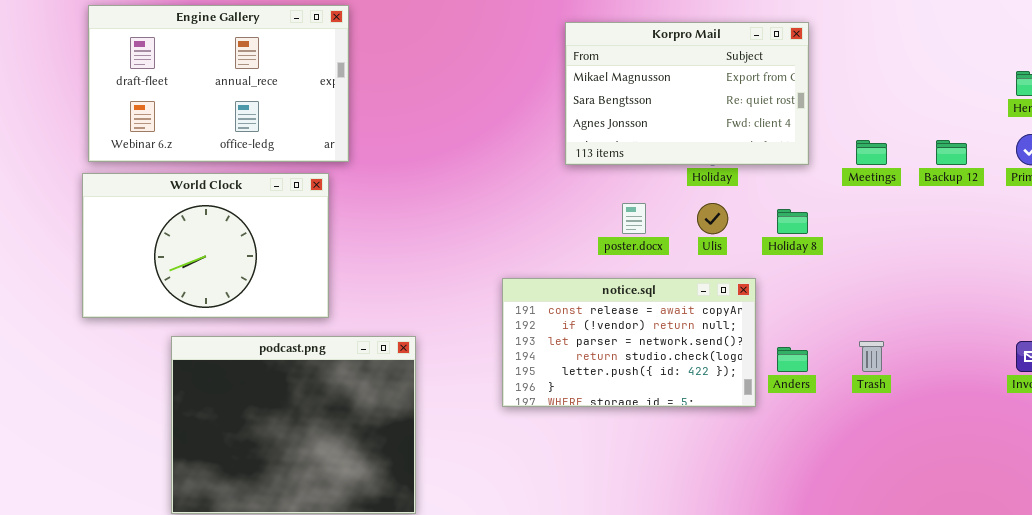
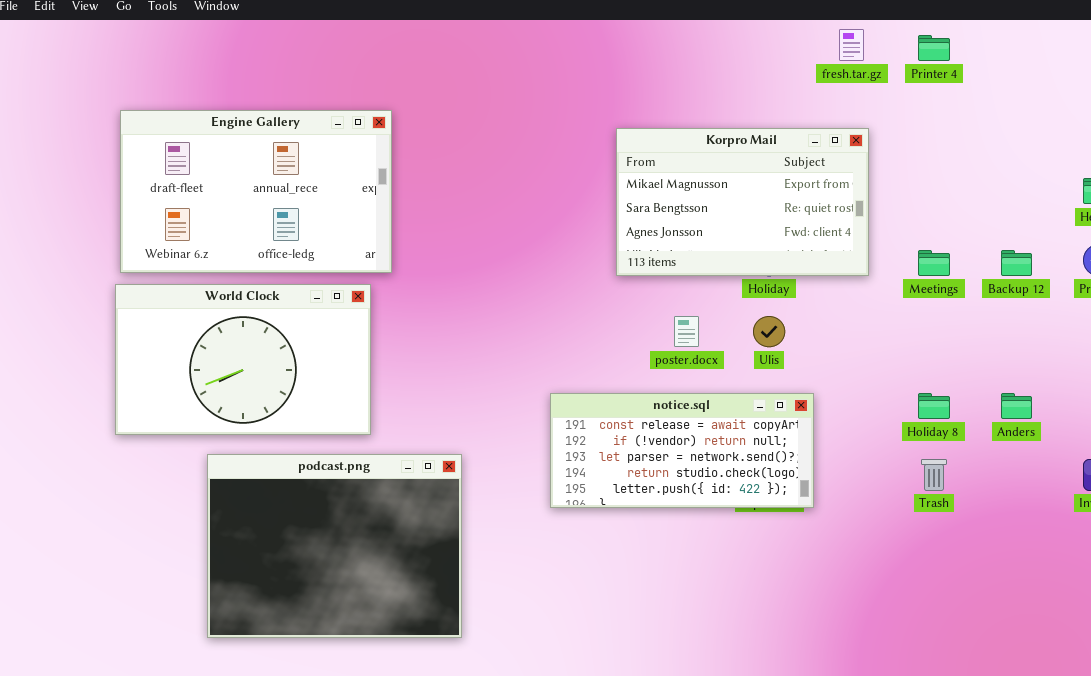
Holiday 8: [777,209,808,234] -> [918,393,950,419], moved
notice.sql: [502,278,756,407] -> [550,393,814,508], resized
Anders: [777,347,808,372] -> [1001,393,1032,419], moved

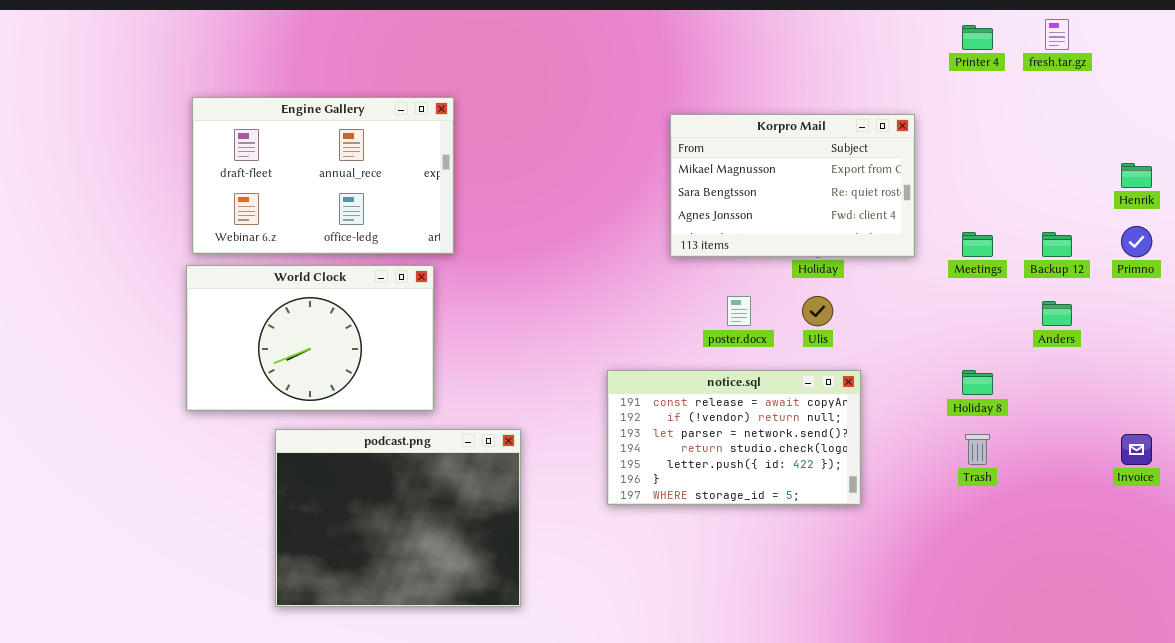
fresh.tar.gz: [839,29,864,61] -> [1045,19,1069,50], moved
notice.sql: [550,393,814,508] -> [607,370,861,505], resized
Anders: [1001,393,1032,419] -> [1042,301,1072,326], moved

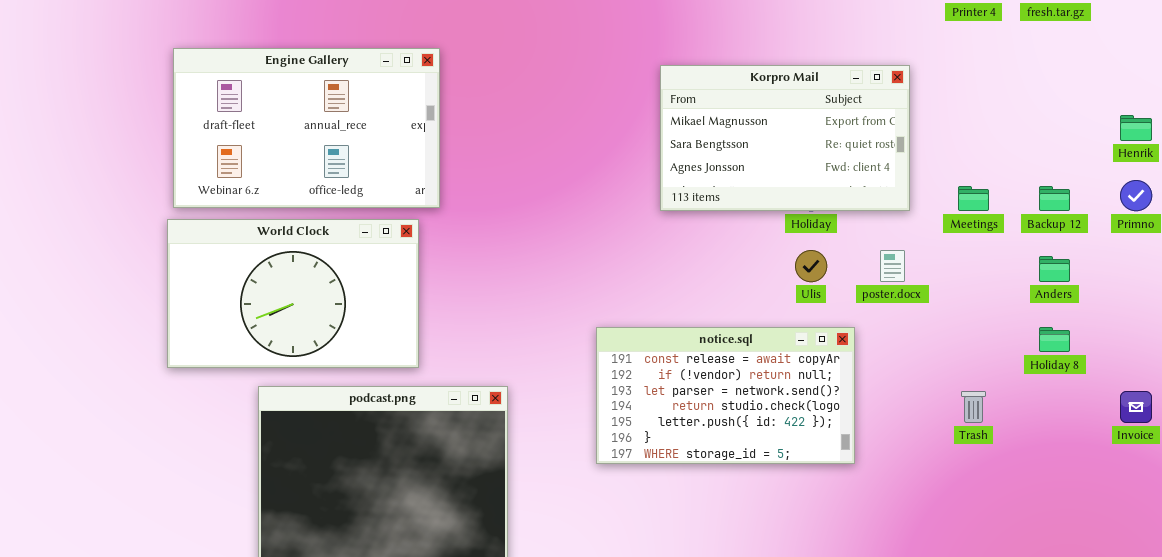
poster.docx: [727,296,751,326] -> [880,250,905,282], moved
Holiday 8: [962,370,993,395] -> [1039,327,1070,352], moved

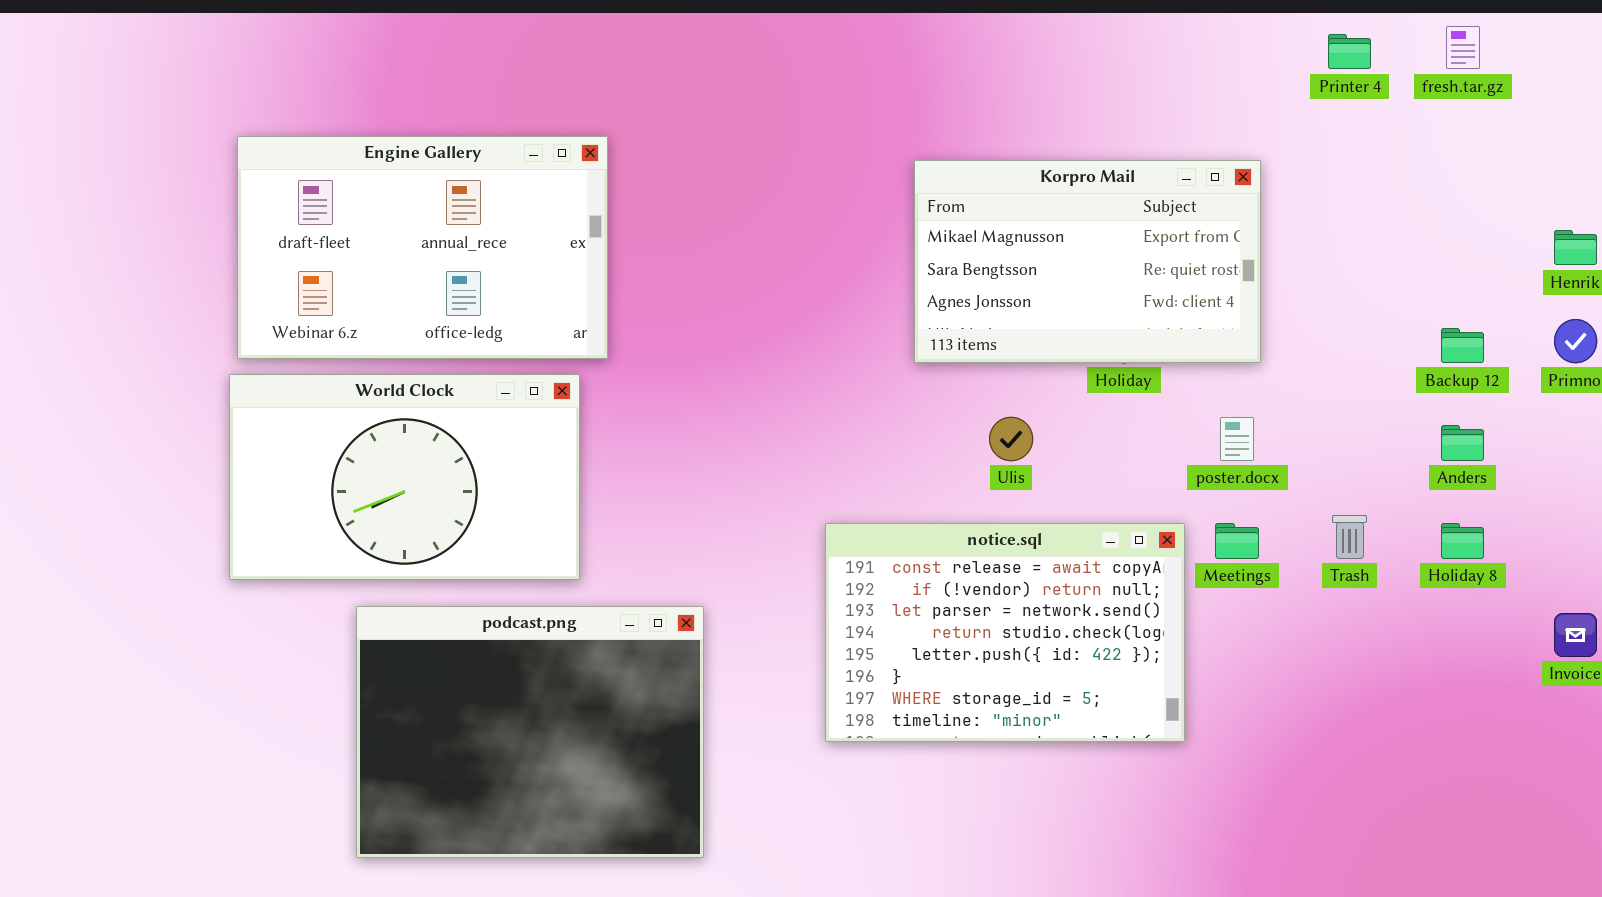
Meetings: [958,186,989,211] -> [1215,523,1259,559], moved
Ulis: [795,250,827,282] -> [989,417,1033,461], moved
notice.sql: [596,327,855,464] -> [825,523,1185,742], resized
Trash: [961,391,986,423] -> [1332,515,1367,559], moved

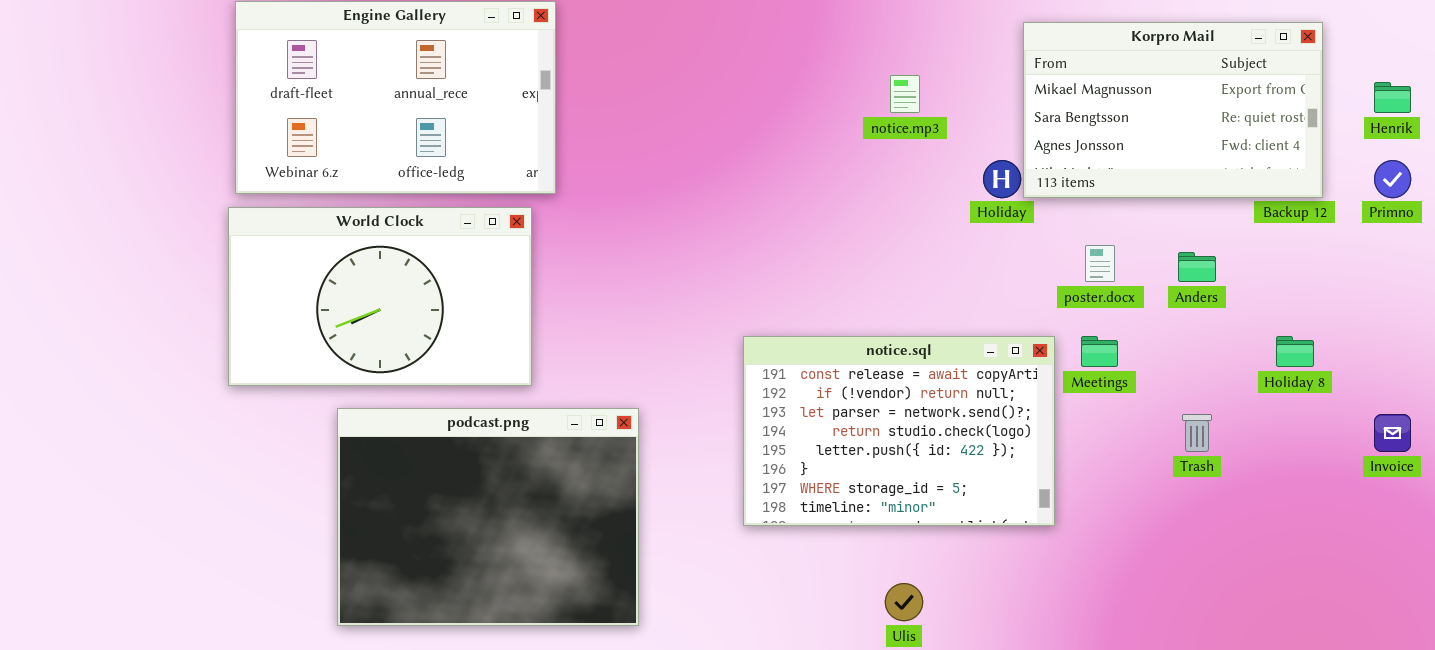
Korpro Mail: [914,160,1261,363] -> [1023,22,1323,198], moved
Ulis: [989,417,1033,461] -> [885,583,923,621], moved
Anders: [1441,425,1484,461] -> [1178,252,1216,282], moved
Trash: [1332,515,1367,559] -> [1182,414,1212,452], moved

